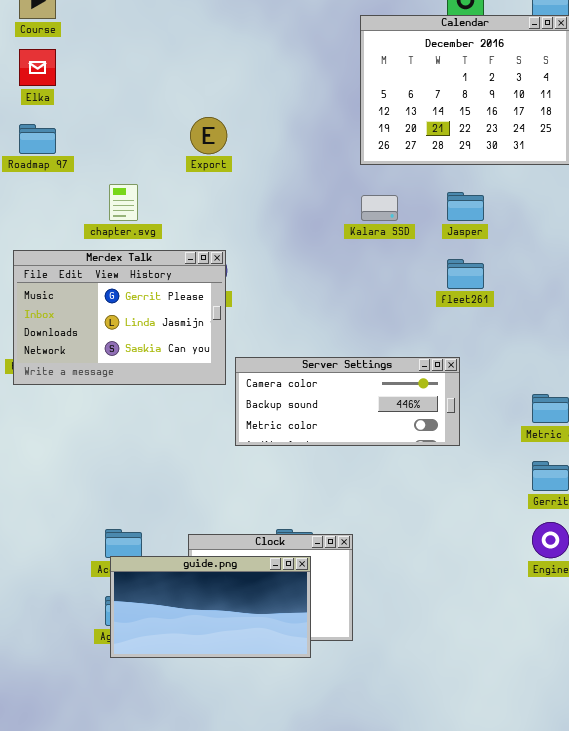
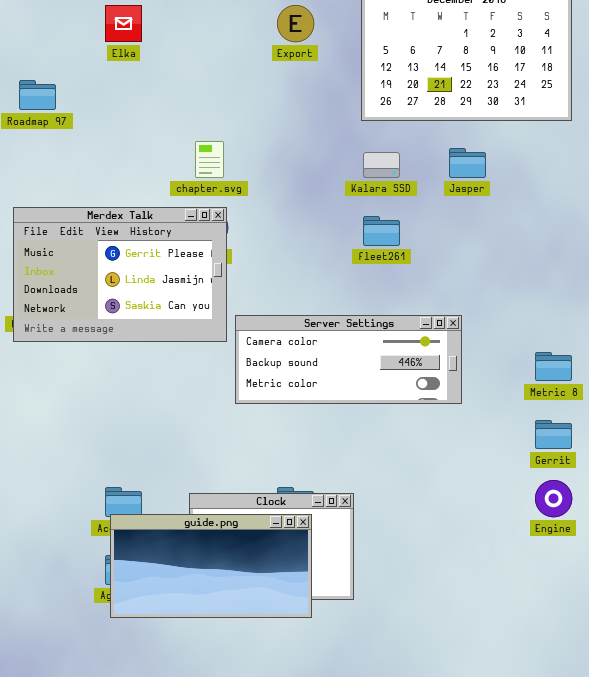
Elka: [19,49,56,86] -> [105,5,142,42], moved
Export: [190,117,227,154] -> [277,5,314,42], moved
chapter.svg: [109,184,138,221] -> [195,141,224,178], moved
fleet261: [447,259,484,289] -> [363,216,400,246], moved

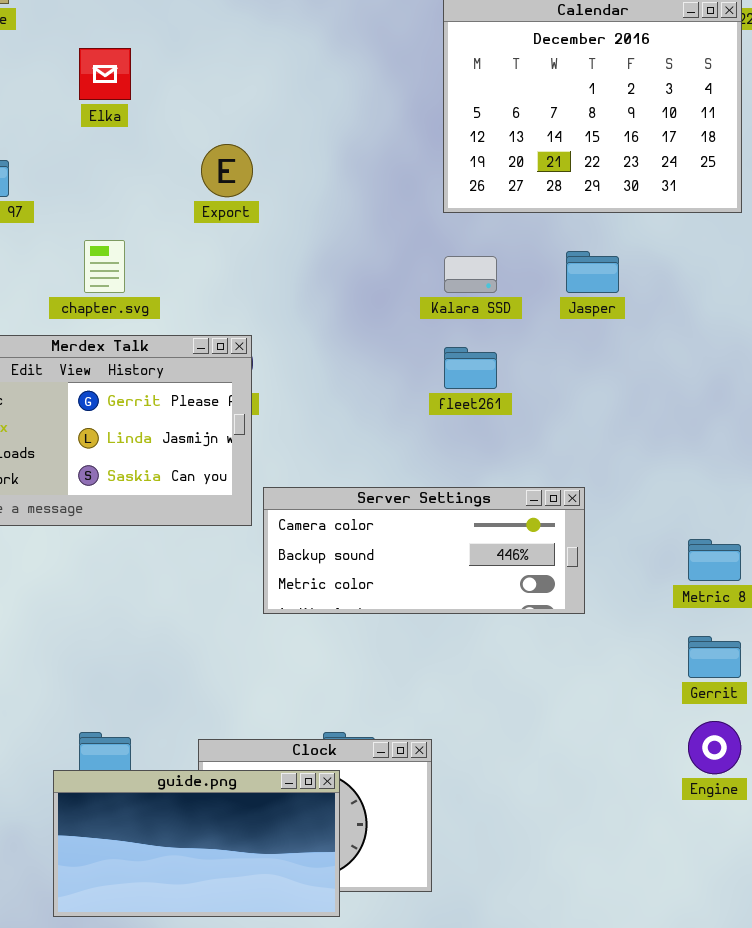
Export: [277,5,314,42] -> [201,144,253,197], moved
chapter.svg: [195,141,224,178] -> [84,240,125,293], moved
guide.png: [110,514,312,618] -> [53,770,340,917], moved

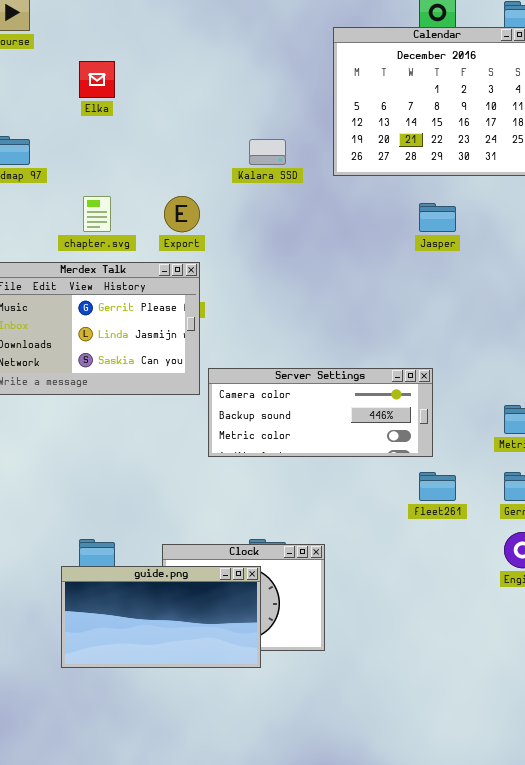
Export: [201,144,253,197] -> [164,196,200,232], moved
Kalara SSD: [444,256,497,293] -> [249,139,286,165], moved
fleet261: [444,347,497,389] -> [419,472,456,501], moved

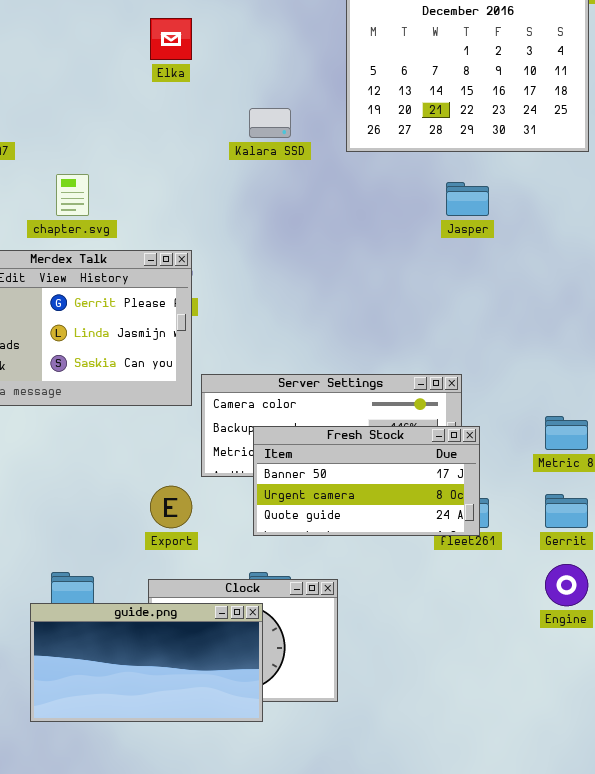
Elka: [79,61,115,98] -> [150,18,192,60], moved
Export: [164,196,200,232] -> [150,486,192,528], moved
Fresh Stock: none -> [253,426,480,536], opened

